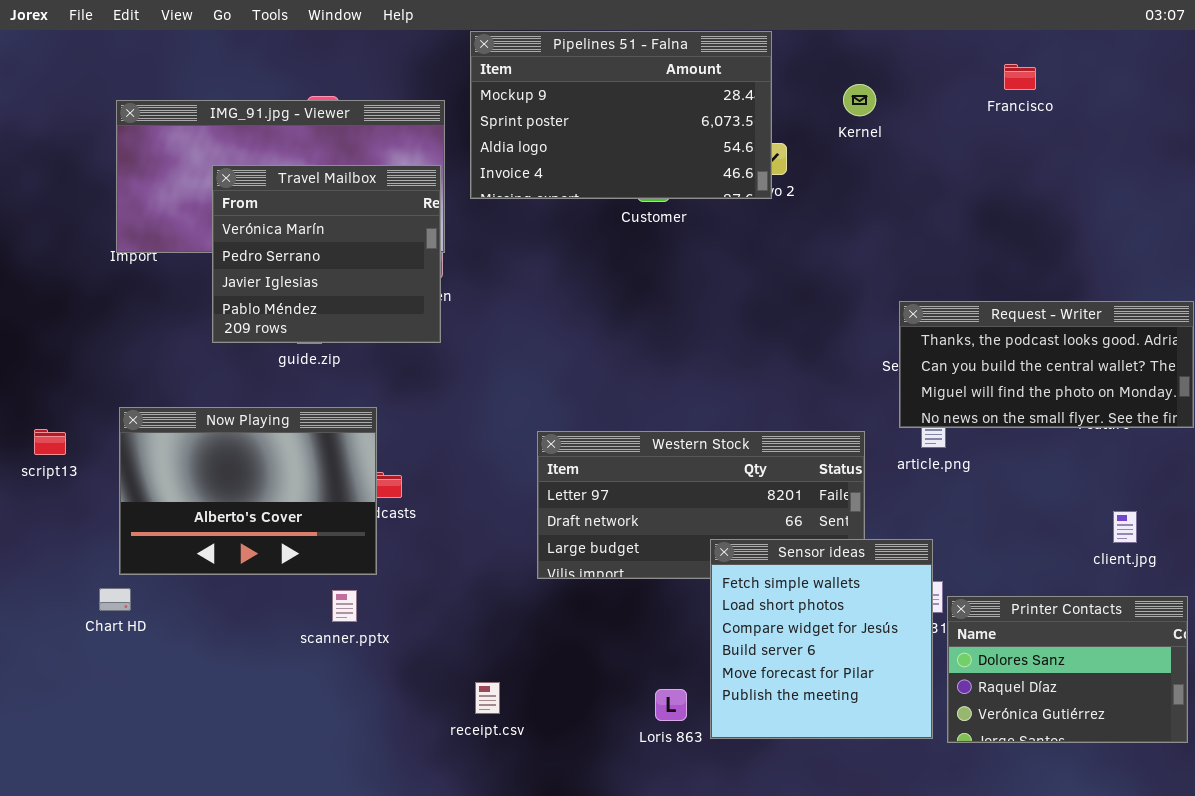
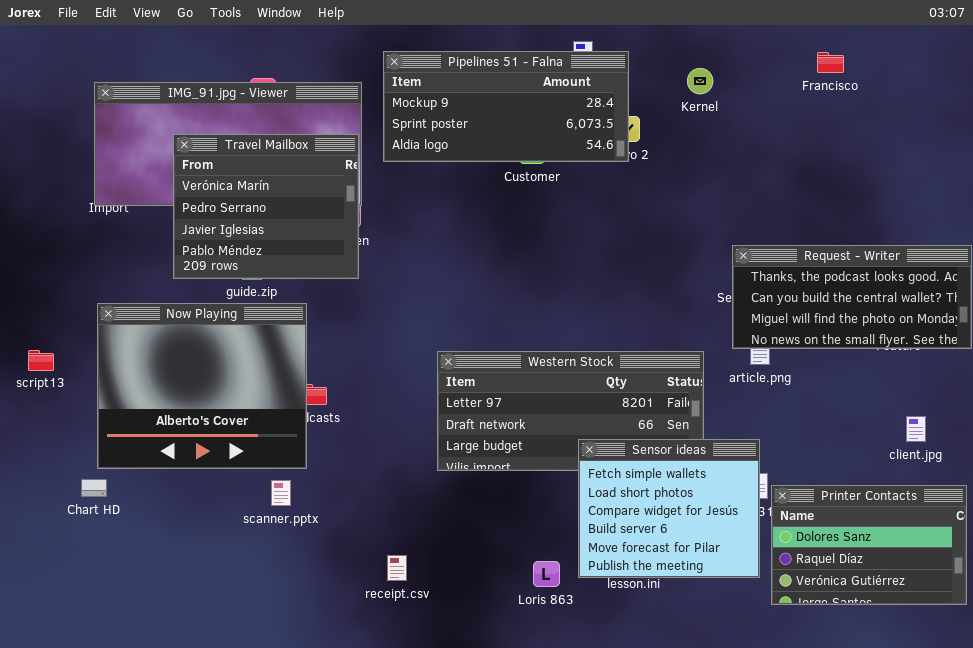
Pipelines 51 - Falna: [470,31,772,199] -> [383,51,629,162], resized
Now Playing: [119,407,377,575] -> [97,303,307,469], resized
Sensor ideas: [710,539,933,739] -> [578,439,760,578], resized

